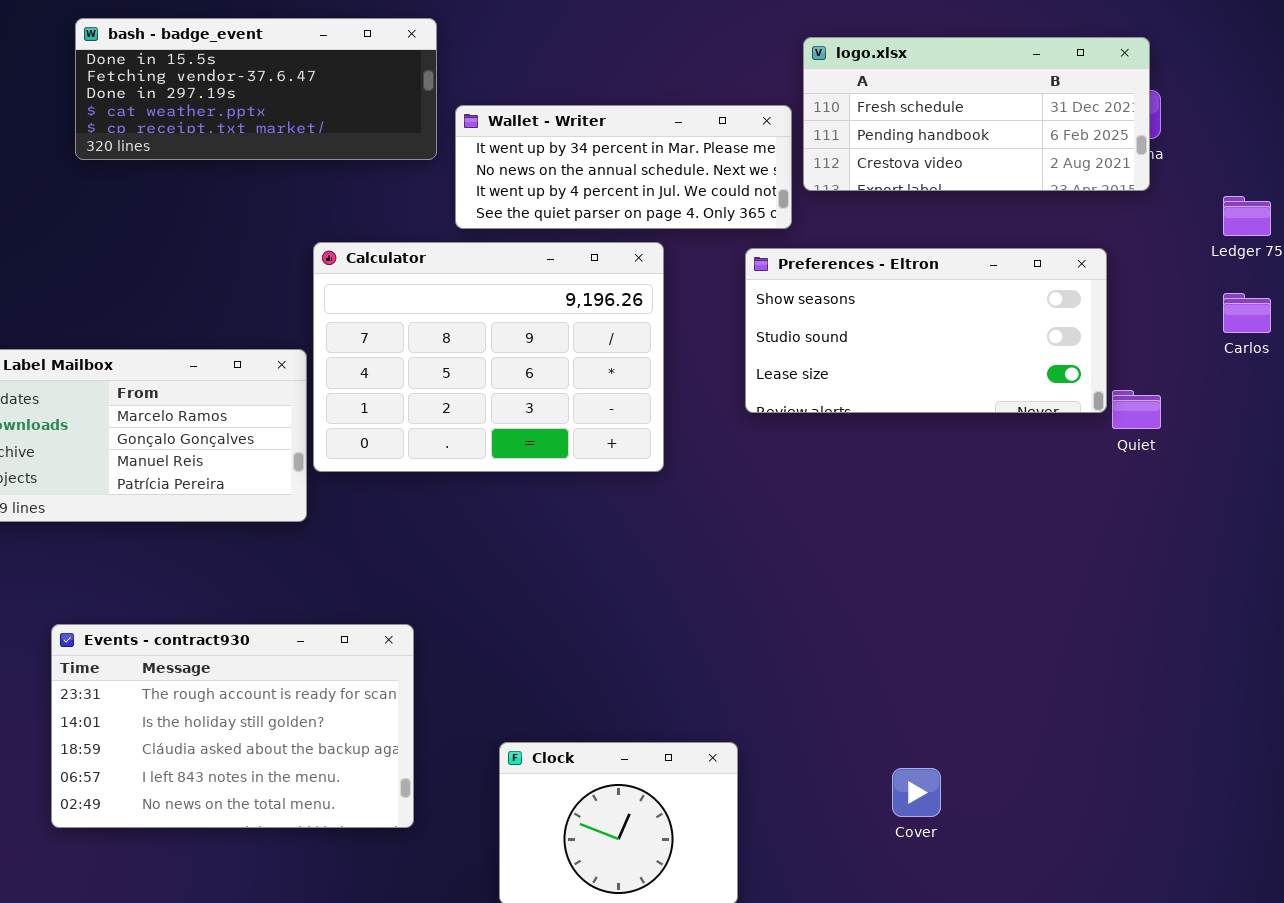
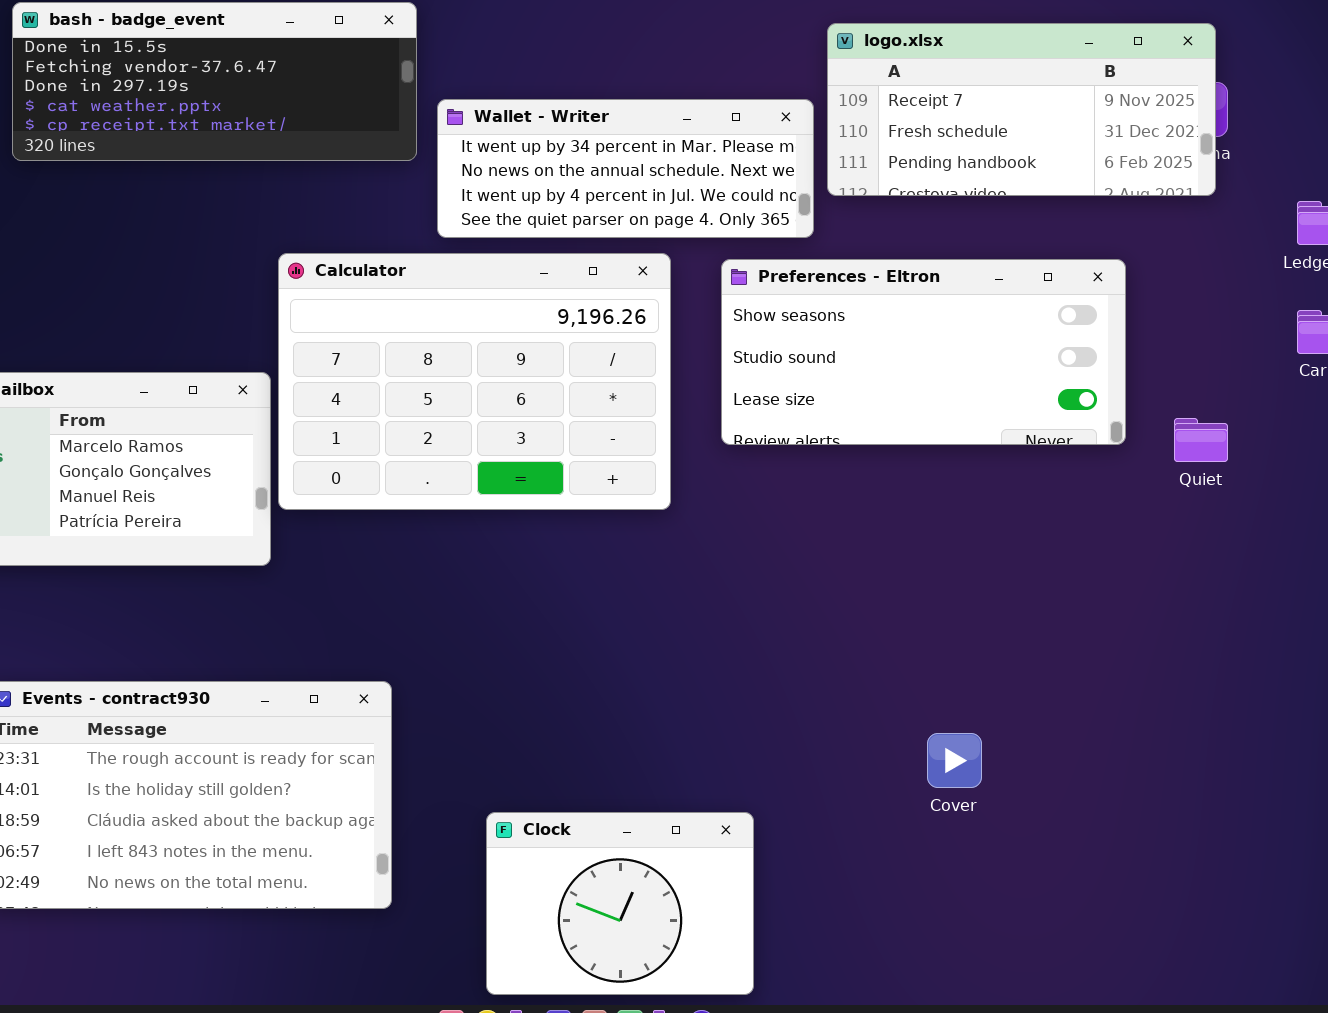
logo.xlsx: [803,37,1150,191] -> [827,23,1216,196], scrolled up 1 row
Preferences - Eltron: [745,248,1107,413] -> [721,259,1126,445], moved
Cover: [892,768,941,817] -> [927,733,982,788], moved

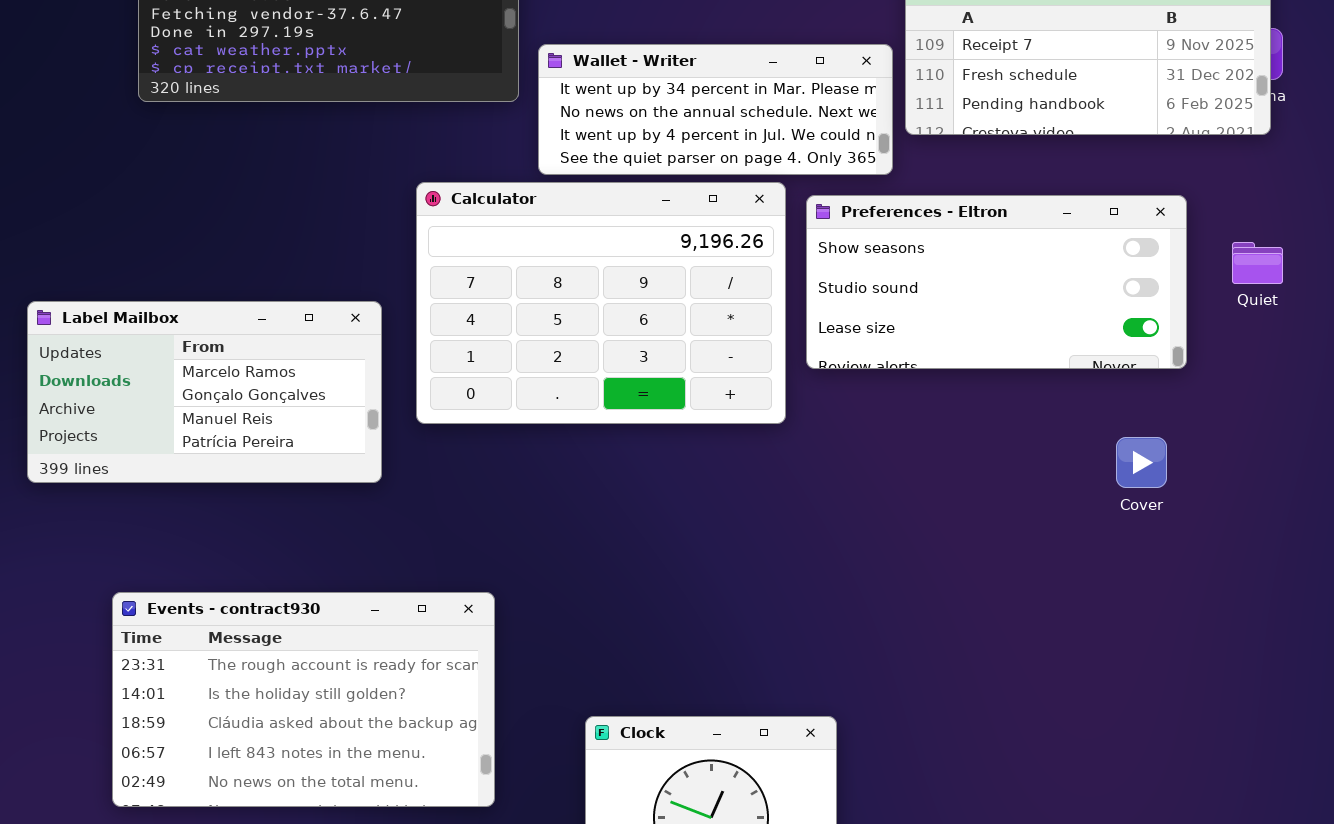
Calculator: [278,253,671,510] -> [416,182,786,424], moved
Quiet: [1174,418,1228,462] -> [1232,242,1283,284], moved
Cover: [927,733,982,788] -> [1116,437,1167,488], moved

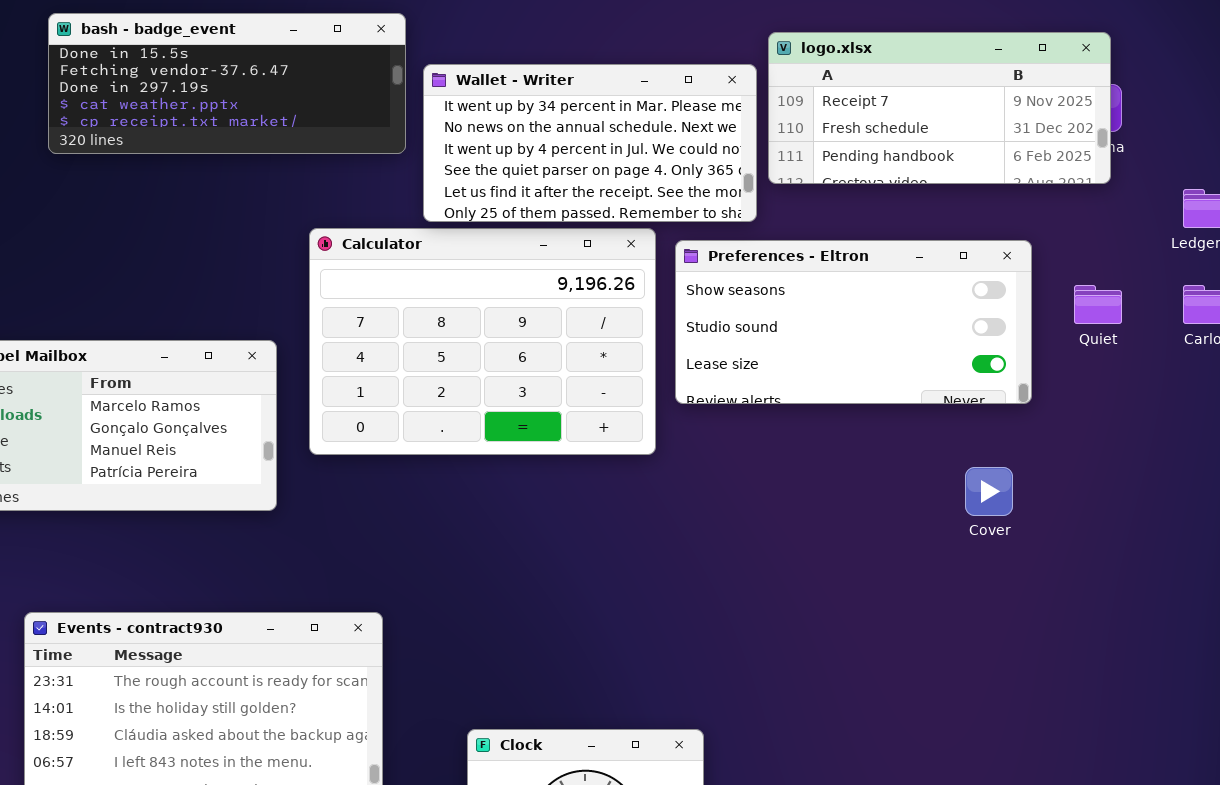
Wallet - Writer: [538,44,893,175] -> [423,64,757,222], resized

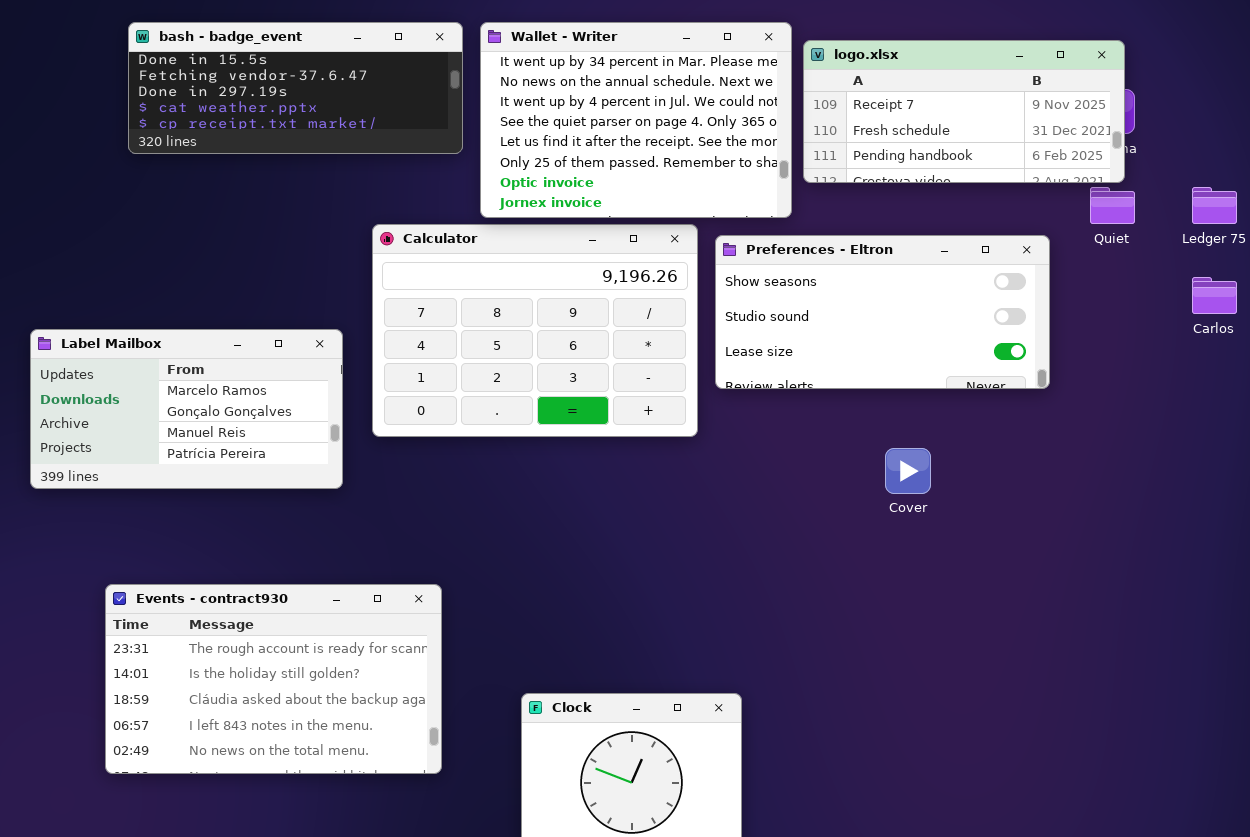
Wallet - Writer: [423,64,757,222] -> [480,22,792,218], resized
Quiet: [1074,285,1122,324] -> [1090,187,1135,224], moved
Cover: [965,467,1013,516] -> [885,448,931,494], moved

